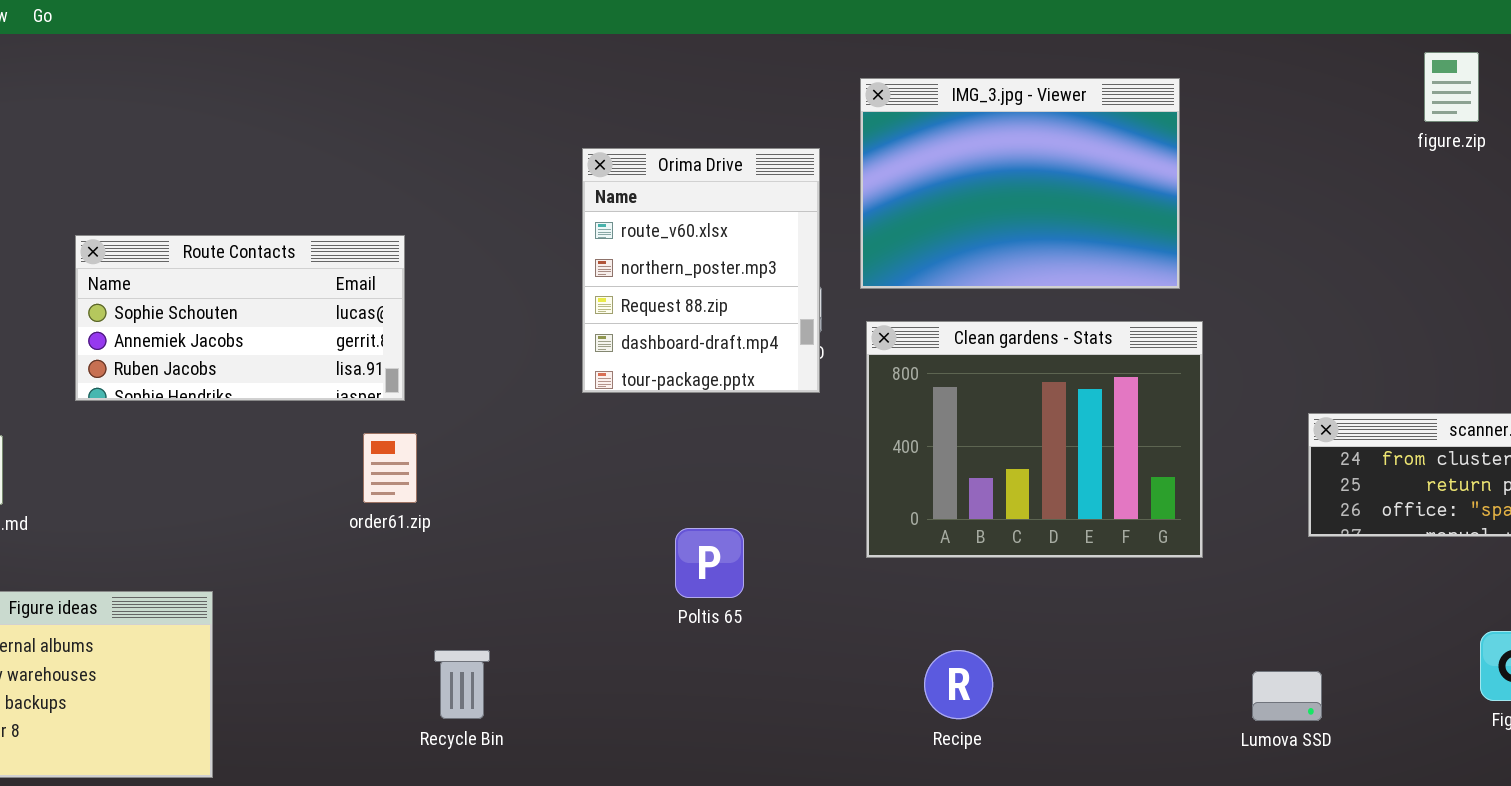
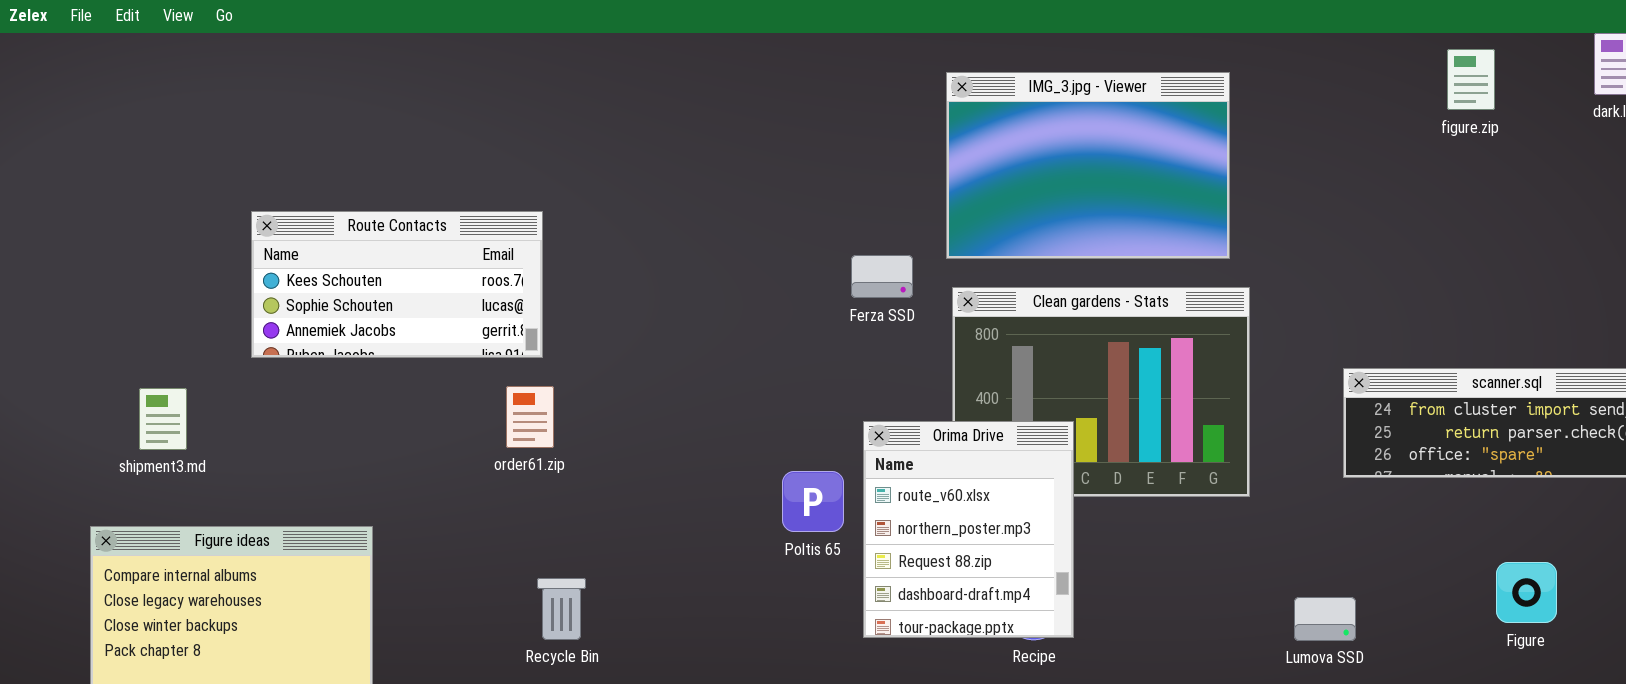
Orima Drive: [582,148,820,393] -> [863,421,1074,638], moved
Route Contacts: [75,235,405,401] -> [251,211,543,358], scrolled up 1 row
Recycle Bin: [434,650,490,719] -> [537,578,586,640], moved

